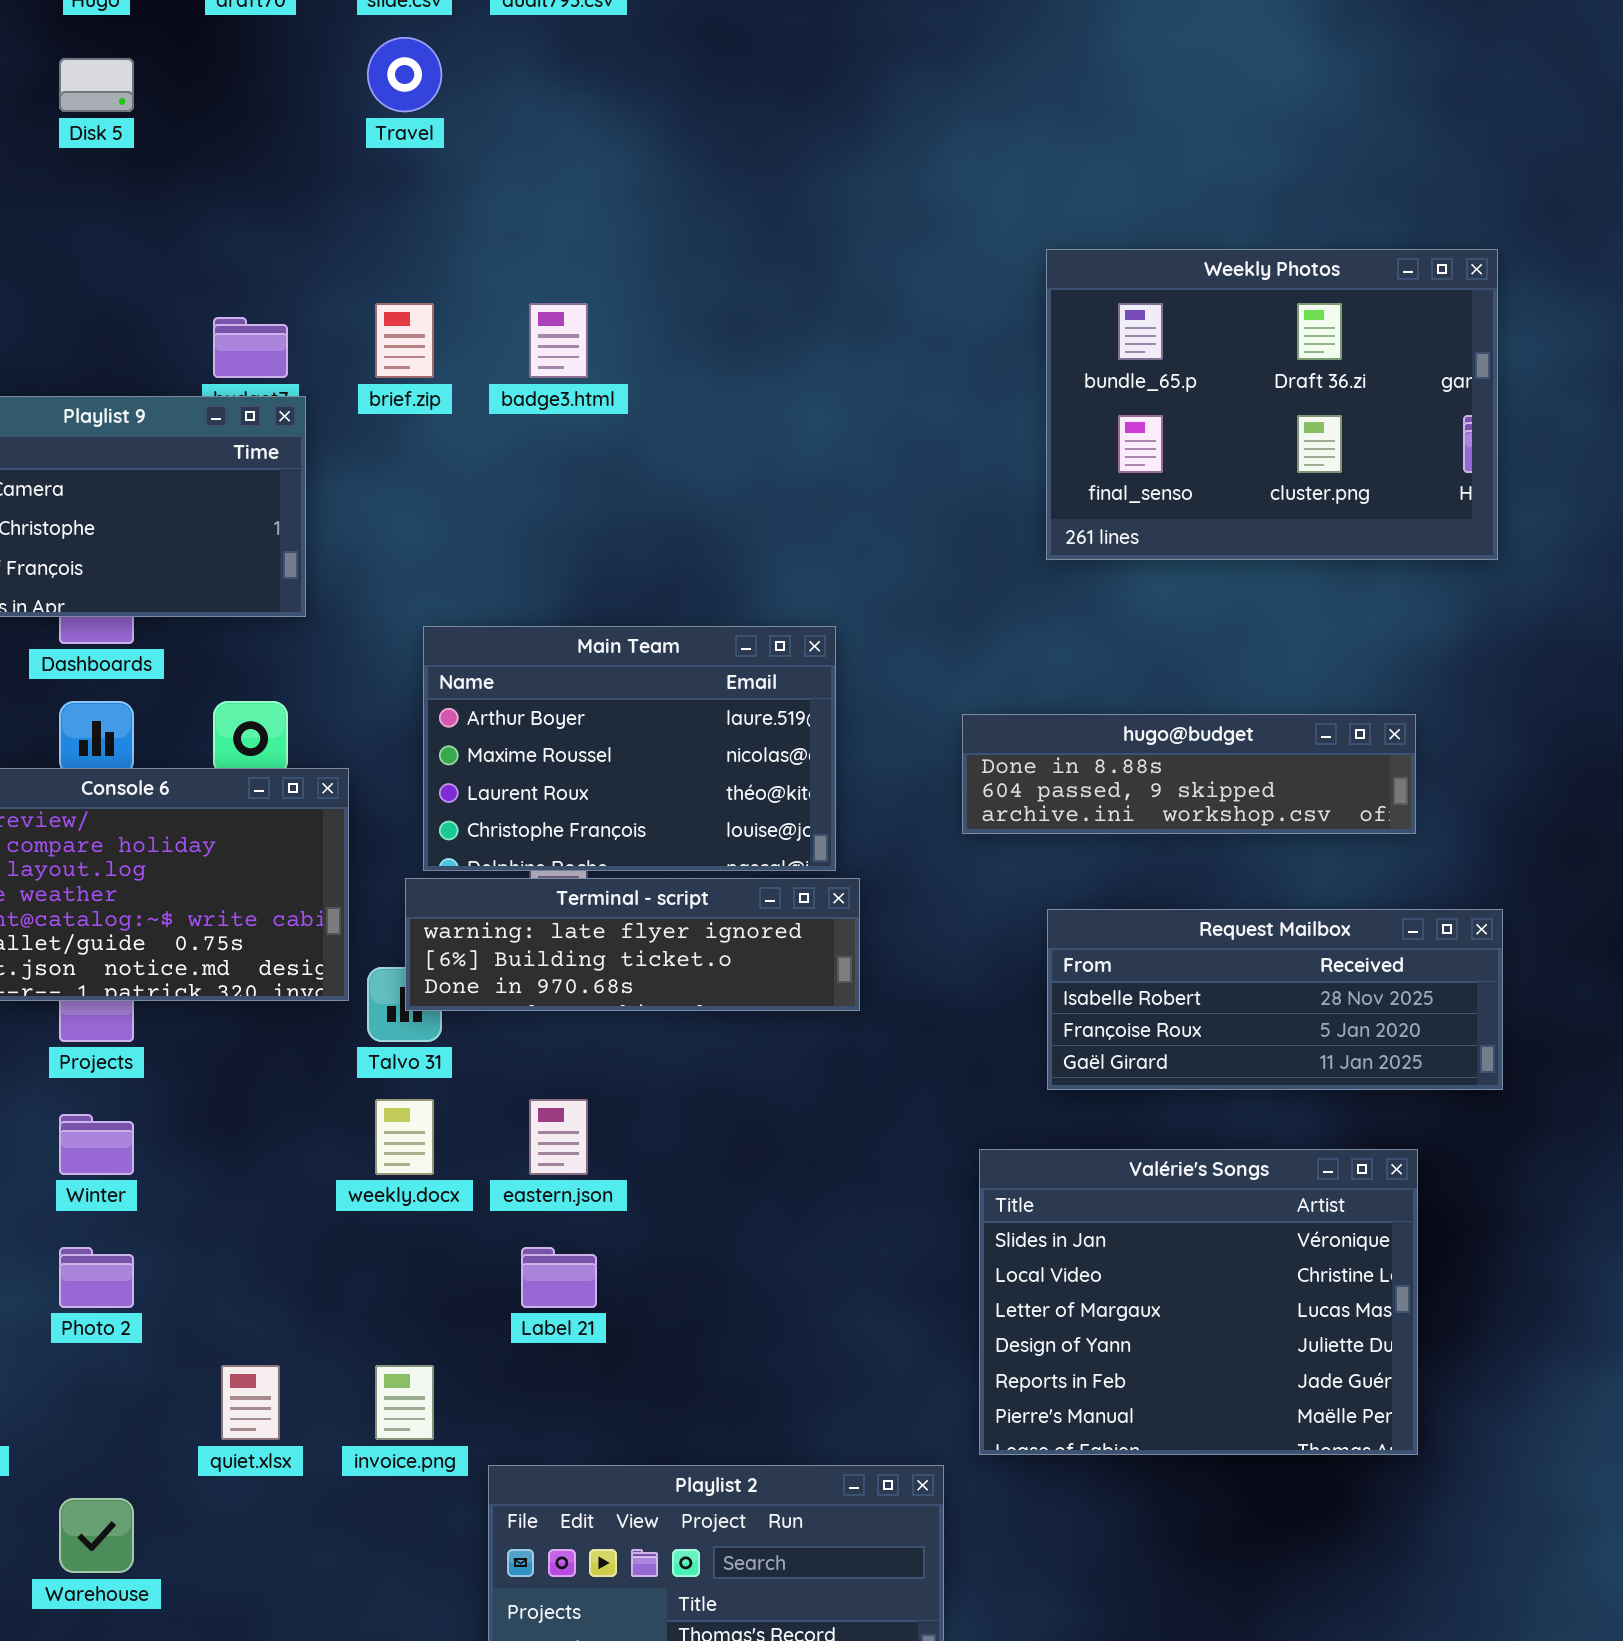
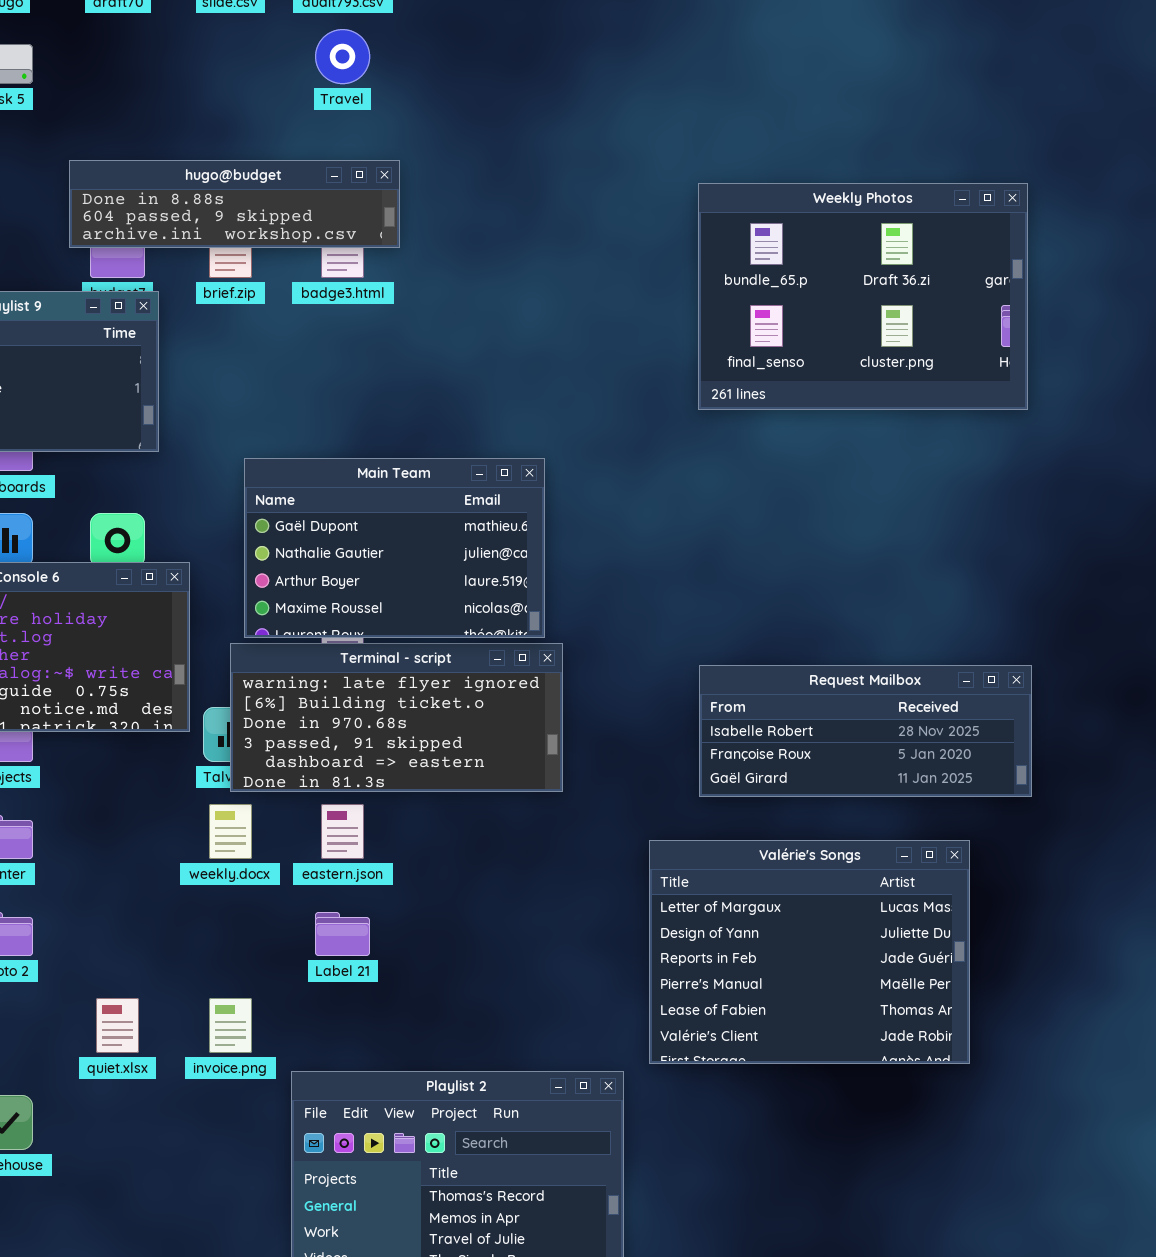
Travel: [367,37,442,112] -> [315,29,370,84], moved
Main Team: [423,626,836,871] -> [244,458,545,638], scrolled up 2 rows
hugo@budget: [962,714,1416,834] -> [69,160,400,248], moved
Terminal - script: [405,878,860,1011] -> [230,643,563,792], resized
Valérie's Songs: [979,1149,1418,1455] -> [649,840,970,1064], scrolled down 2 rows

